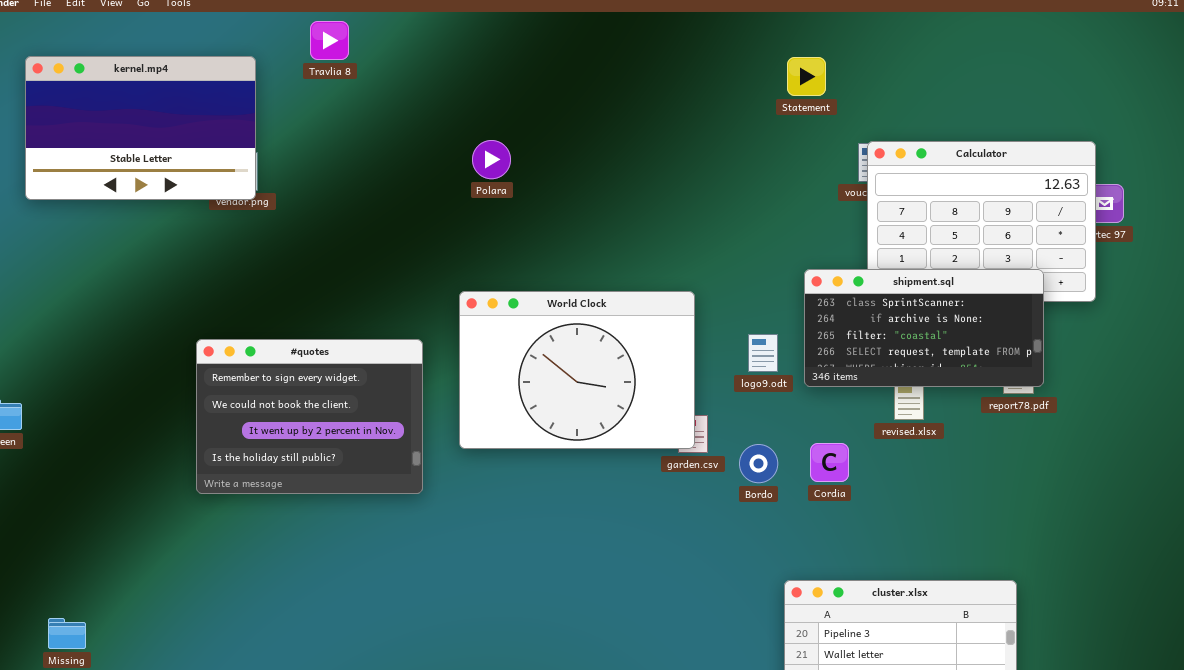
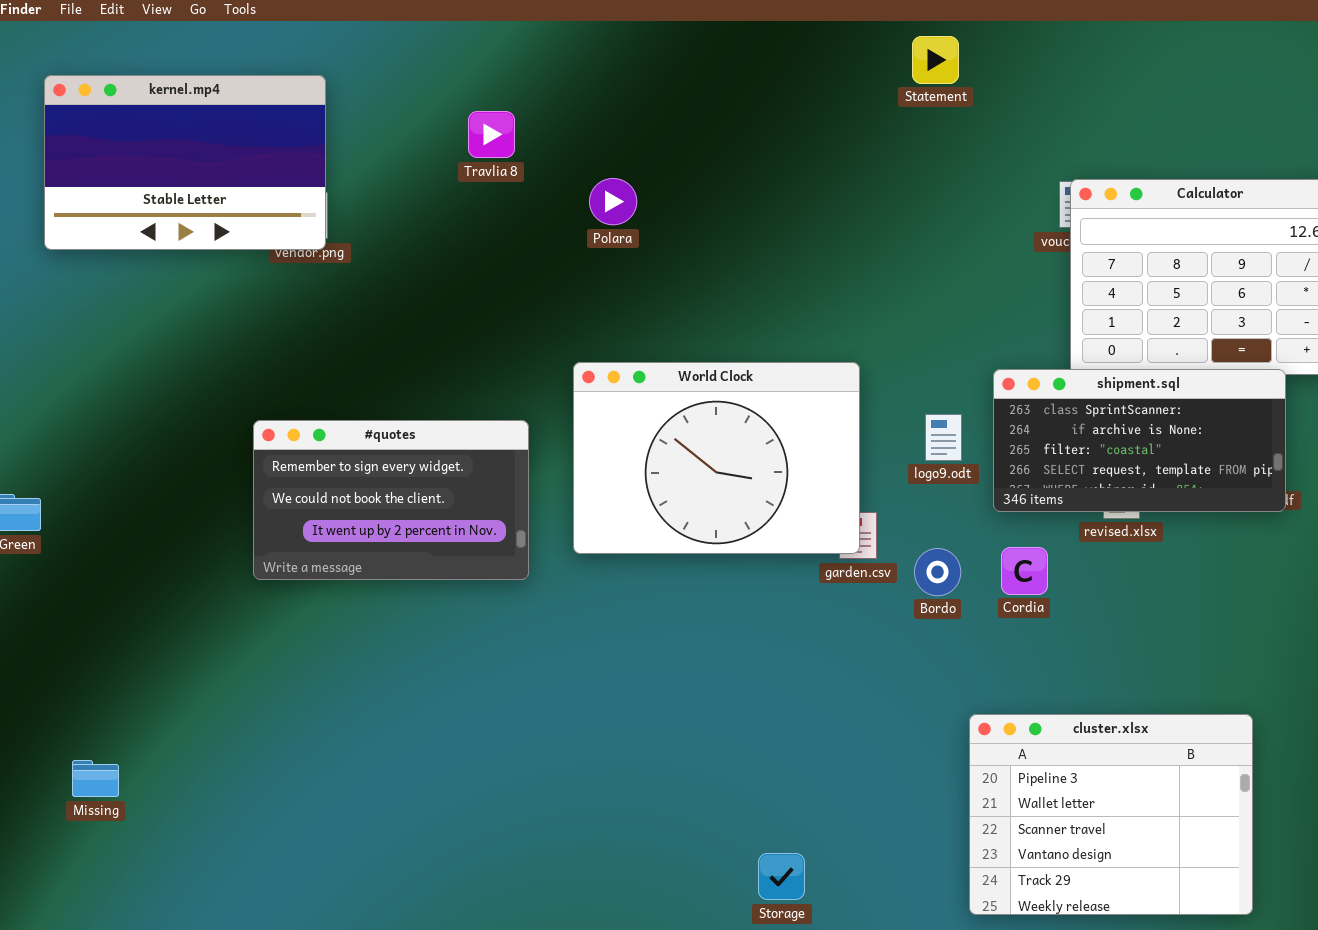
Travlia 8: [310,21,349,60] -> [468,111,515,158], moved
Statement: [787,57,826,96] -> [912,36,959,84], moved
shipment.sql: [804,269,1044,387] -> [993,369,1286,512], moved
#quotes: [196,339,423,494] -> [253,420,529,580], resized

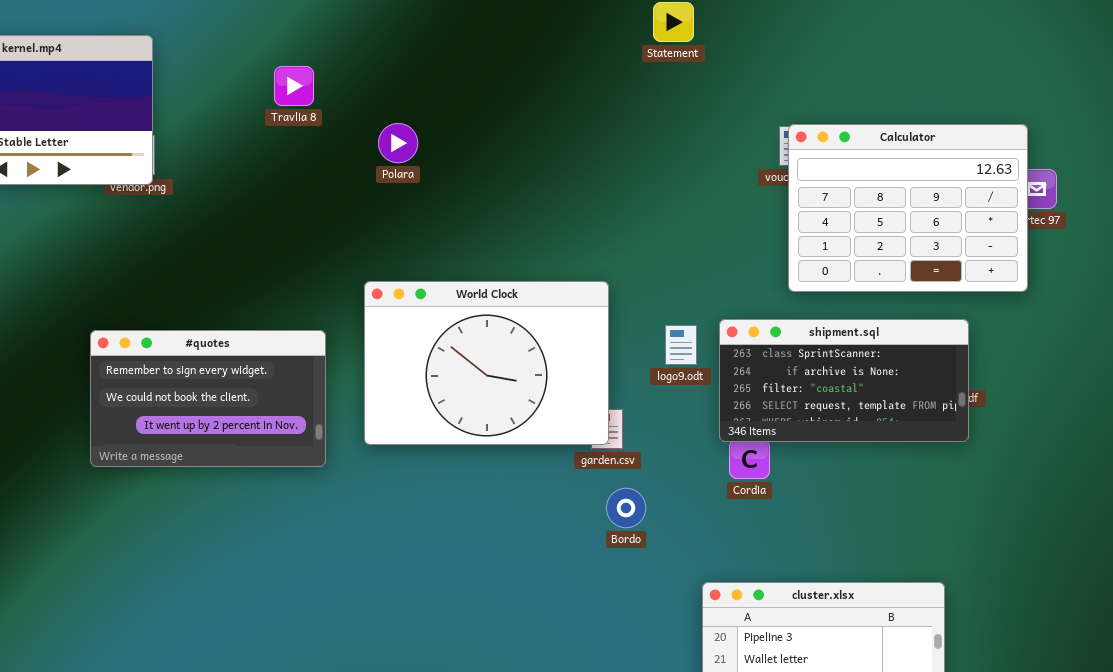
shipment.sql: [993,369,1286,512] -> [719,319,969,442], moved
Bordo: [914,548,961,596] -> [606,488,646,528], moved

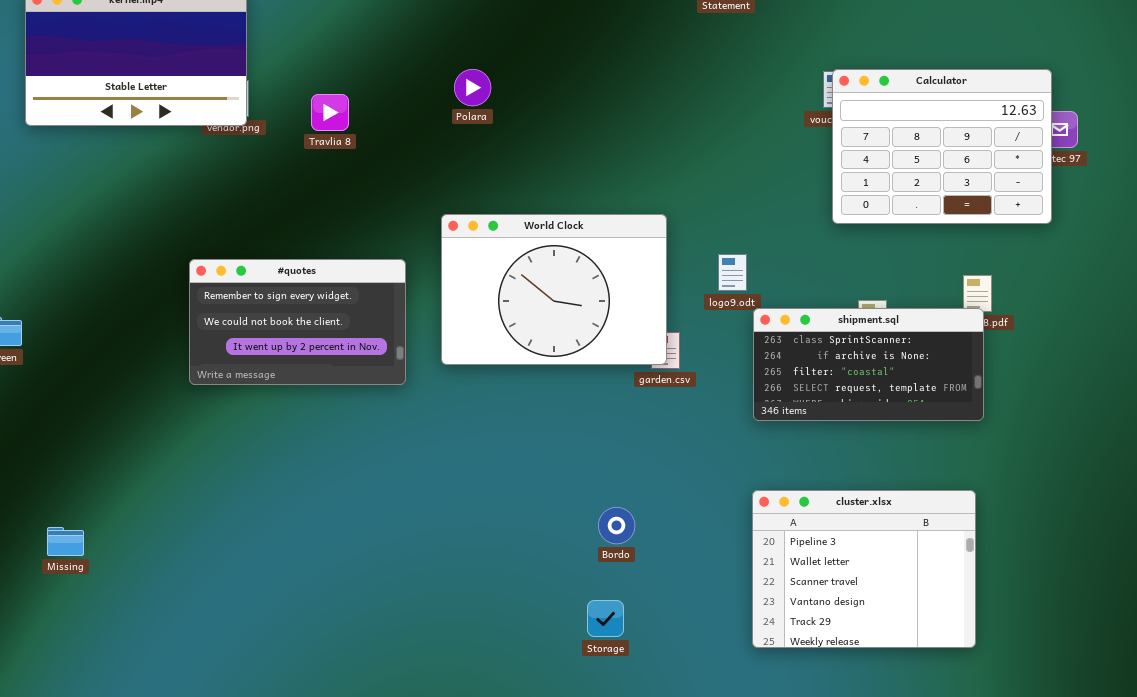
Travlia 8: [274,66,314,106] -> [311,94,349,131], moved
shipment.sql: [719,319,969,442] -> [753,308,984,421], moved
Bordo: [606,488,646,528] -> [598,507,635,544], moved

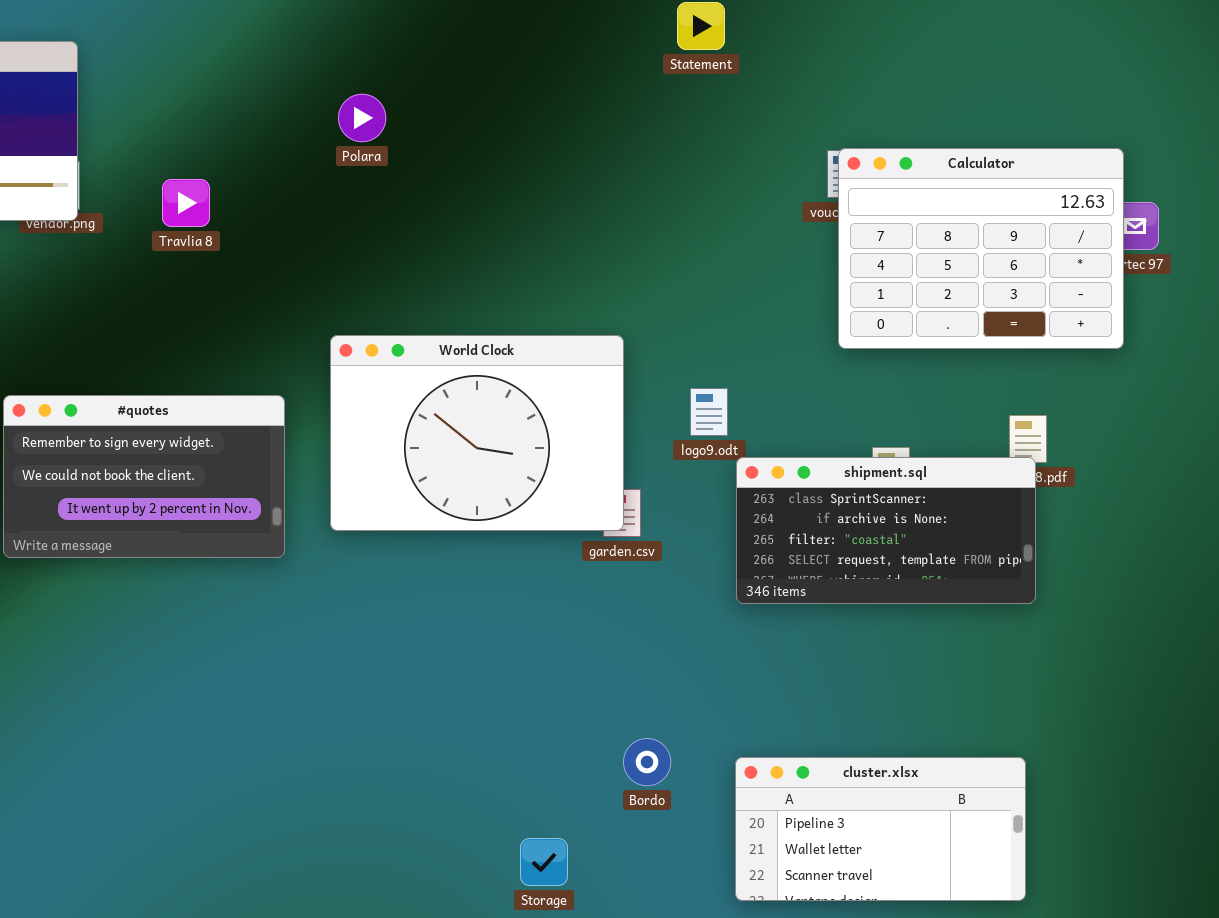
Polara: [454,69,491,106] -> [338,94,386,142], moved
cluster.xlsx: [752,490,976,648] -> [735,757,1026,901], resized
Bordo: [598,507,635,544] -> [623,738,671,786], moved

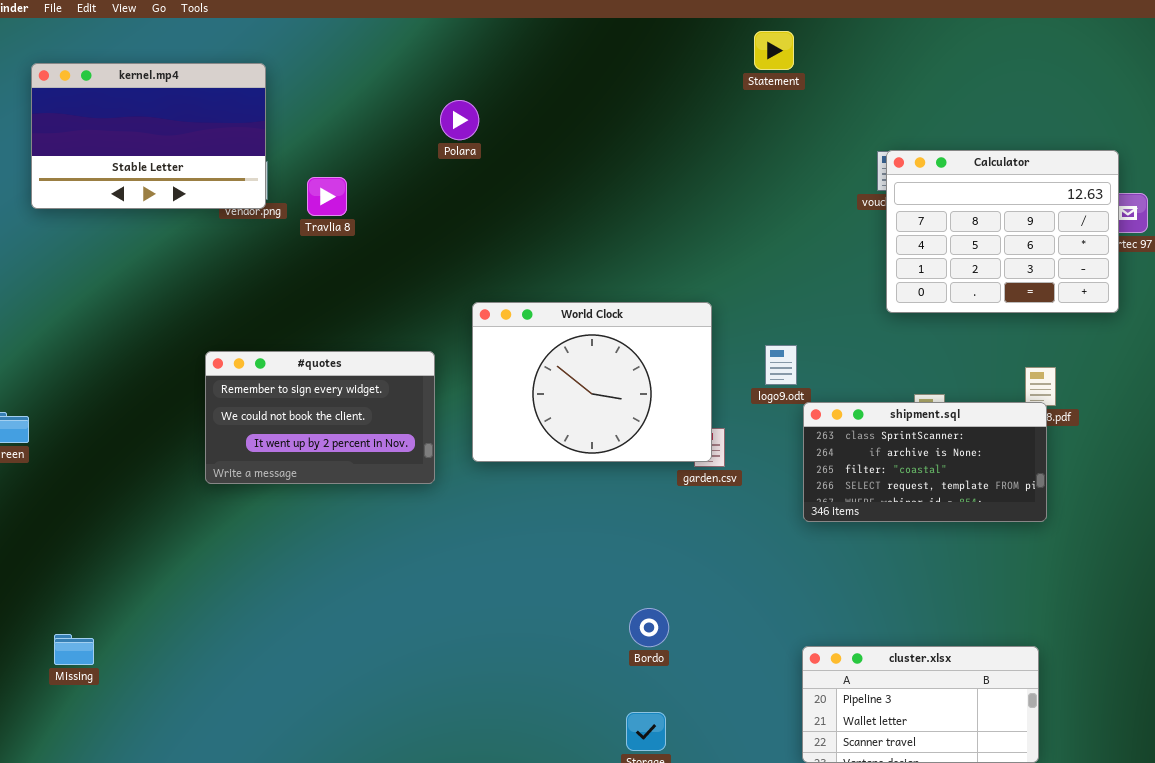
Polara: [338,94,386,142] -> [440,100,479,140], moved
Travlia 8: [162,179,210,227] -> [307,177,347,216], moved
Bordo: [623,738,671,786] -> [629,608,669,647], moved

